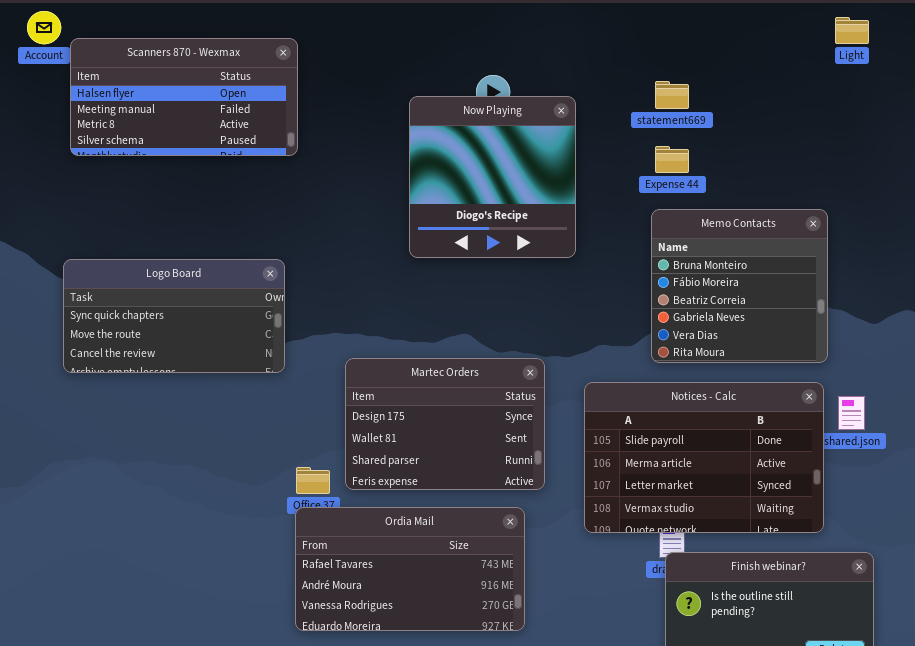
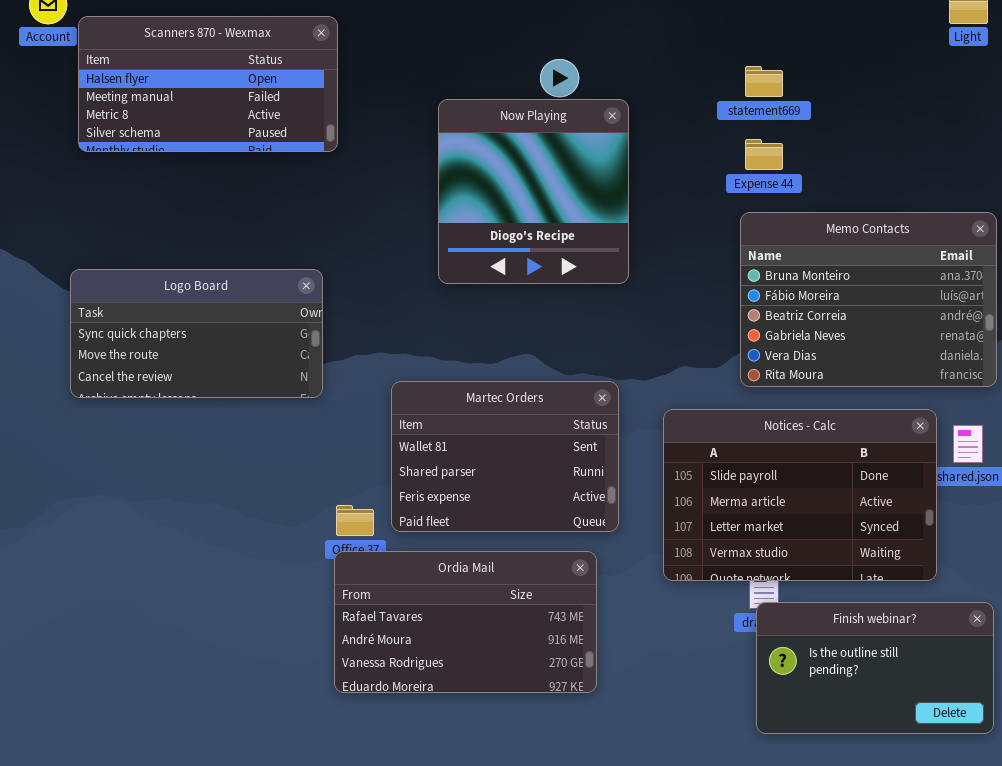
Now Playing: [409,96,576,258] -> [438,99,629,284], moved
Memo Contacts: [651,209,828,363] -> [740,212,997,387], resized
Martec Orders: [345,358,545,490] -> [391,381,619,532], scrolled down 1 row

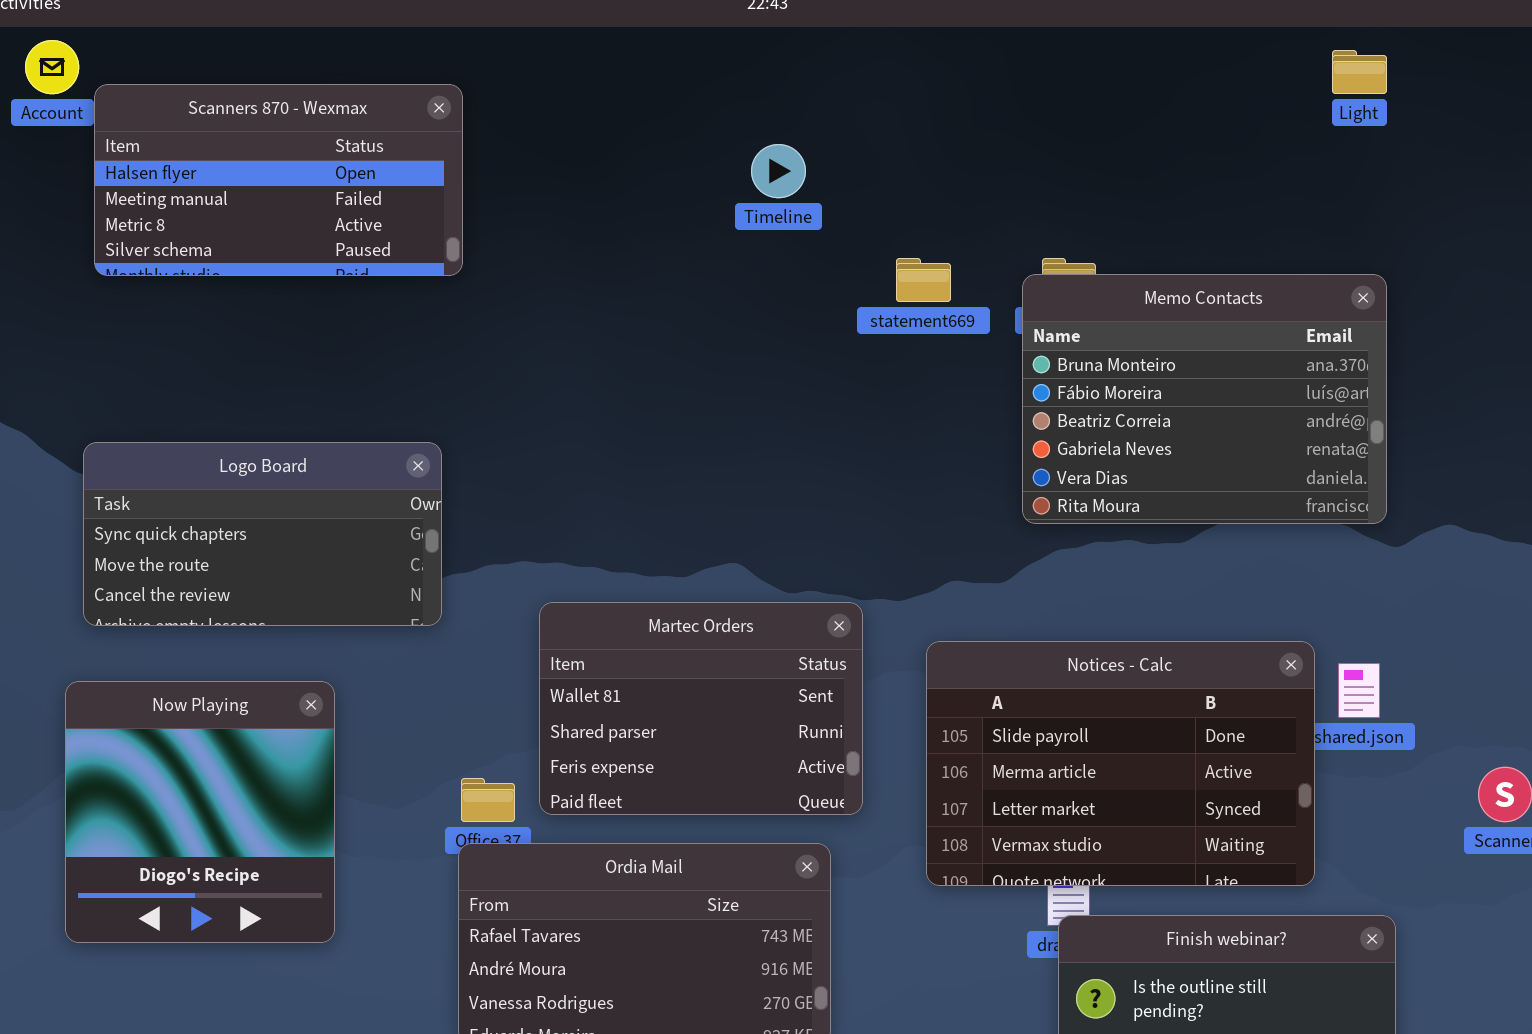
statement669: [745,66,783,97] -> [896,258,951,302], moved
Now Playing: [438,99,629,284] -> [65,681,335,943], moved
Memo Contacts: [740,212,997,387] -> [1022,274,1387,524], moved

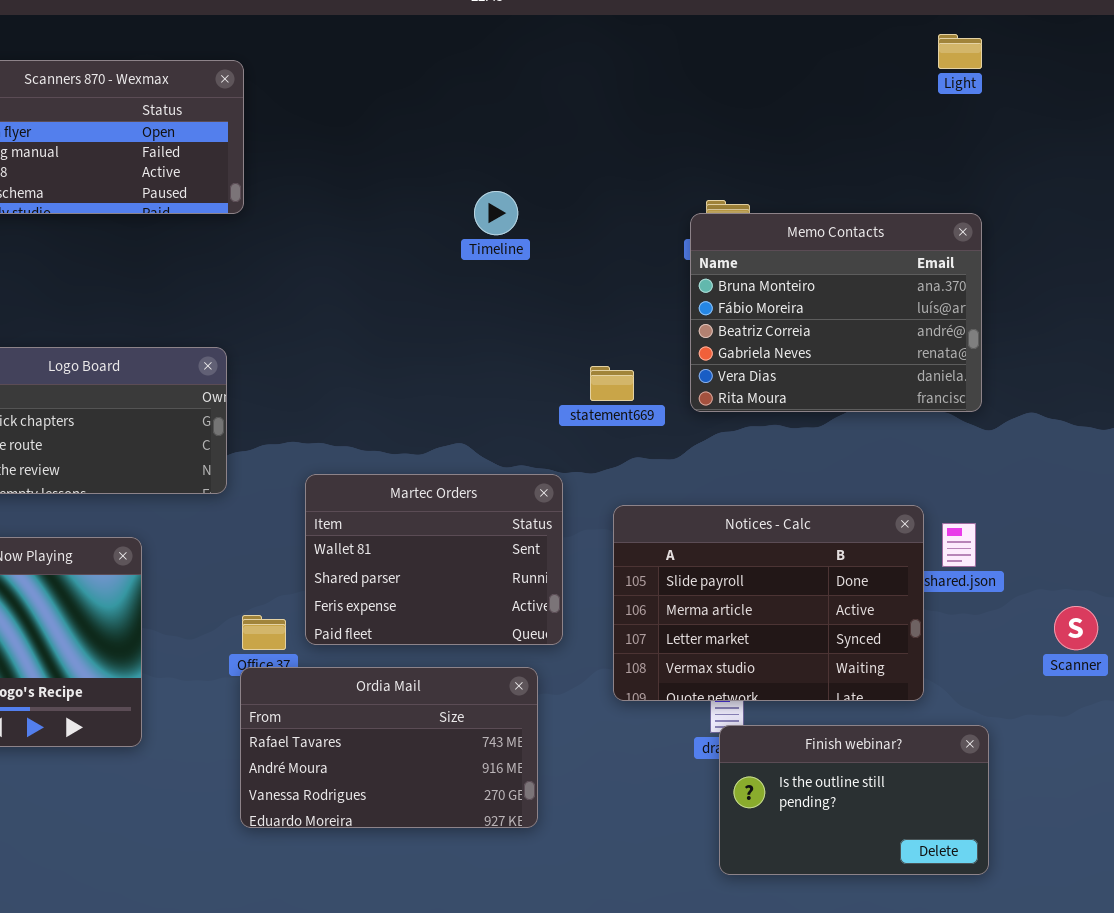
Timeline: [751,144,806,198] -> [474,191,518,235], moved
statement669: [896,258,951,302] -> [590,366,634,401], moved

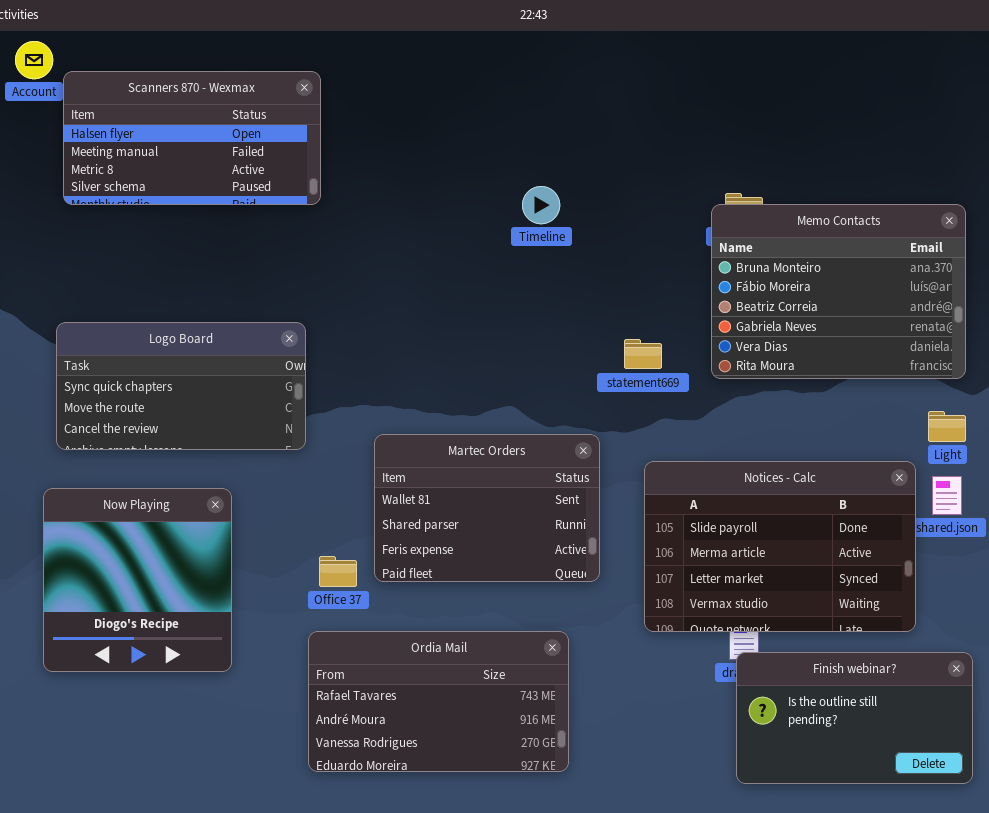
Light: [938,34,982,69] -> [928,411,966,442], moved
Ordia Mail: [240,667,538,828] -> [308,631,569,772], moved

